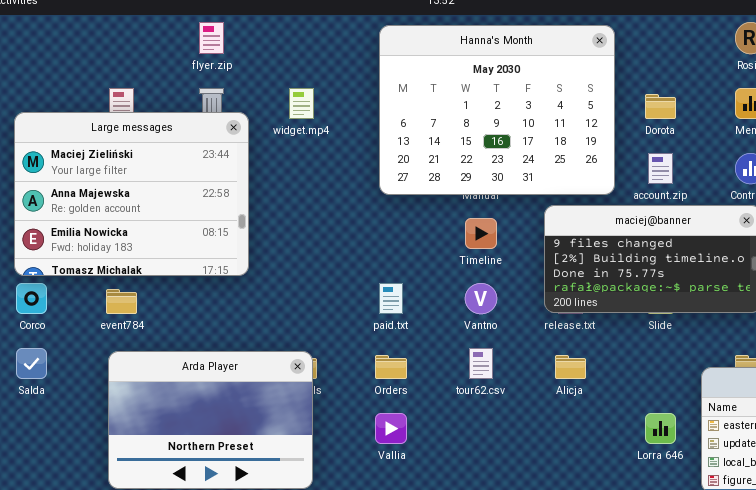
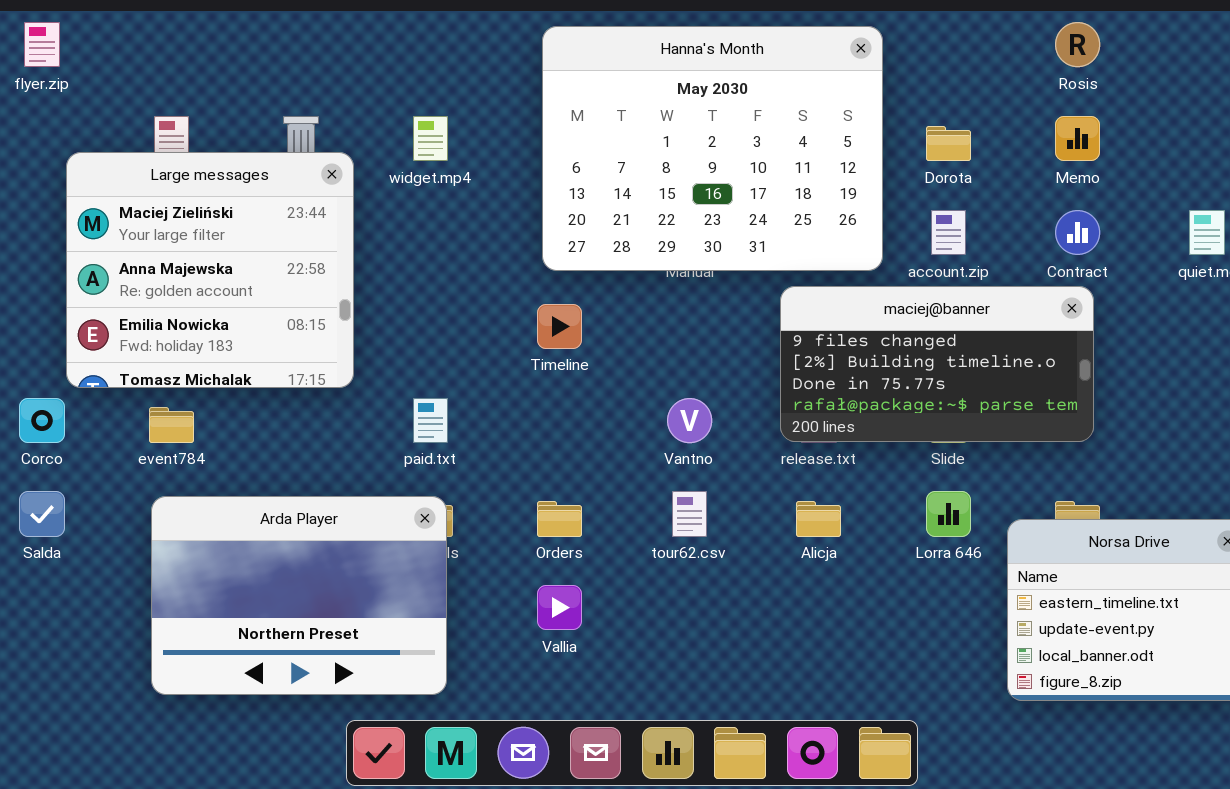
flyer.zip: [199,22,224,54] -> [24,22,60,67], moved
Large messages: [14,112,249,276] -> [66,152,354,388], resized
Timeline: [465,218,497,249] -> [537,304,582,349], moved
paid.txt: [379,283,403,314] -> [413,398,448,443], moved
Lorra 646: [645,413,676,444] -> [926,491,971,537], moved

